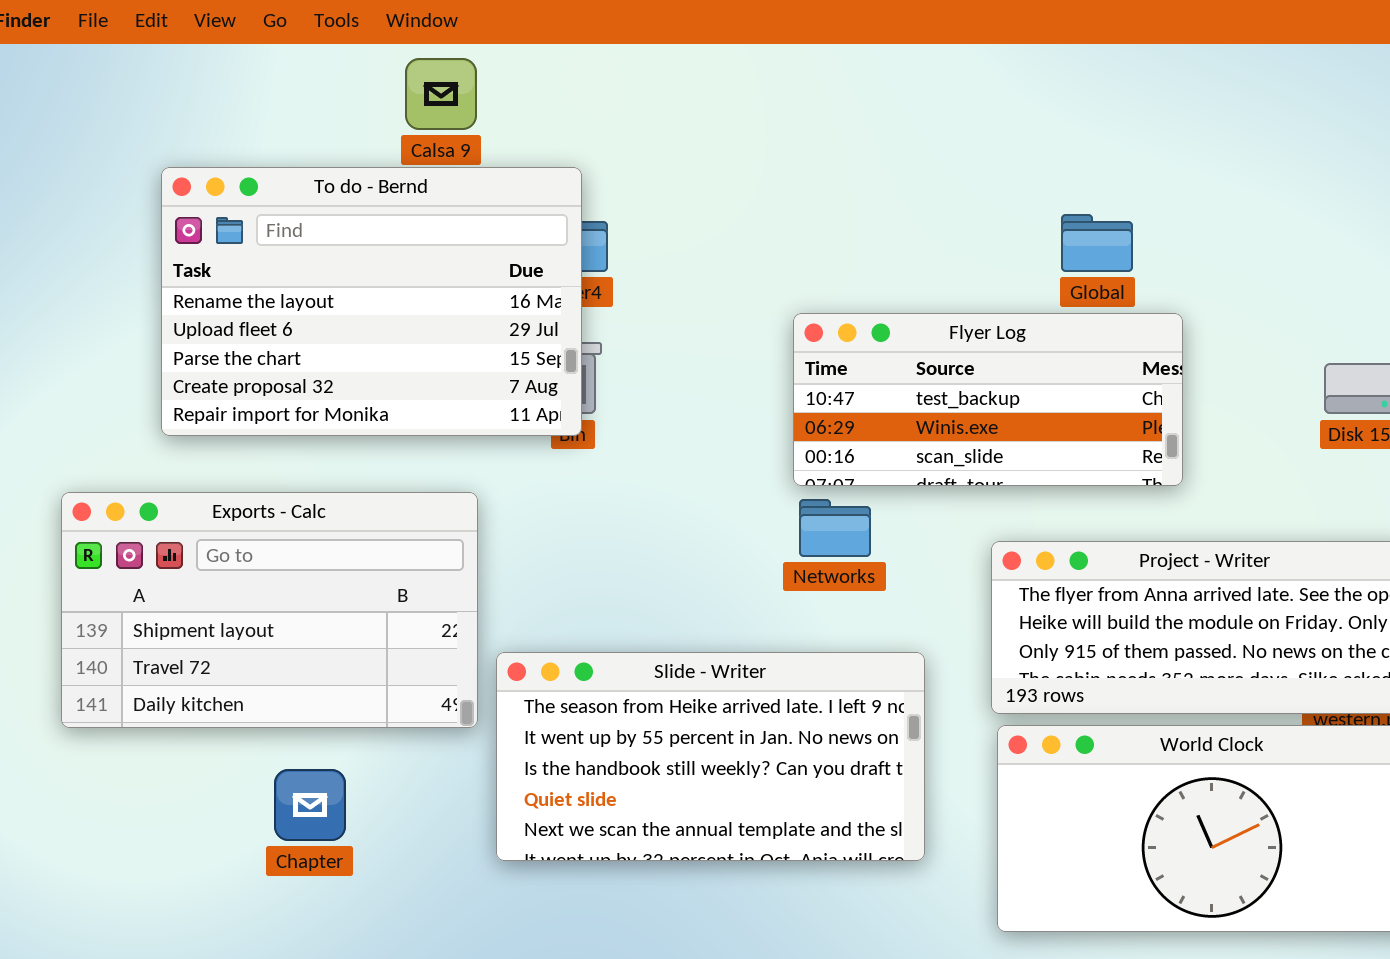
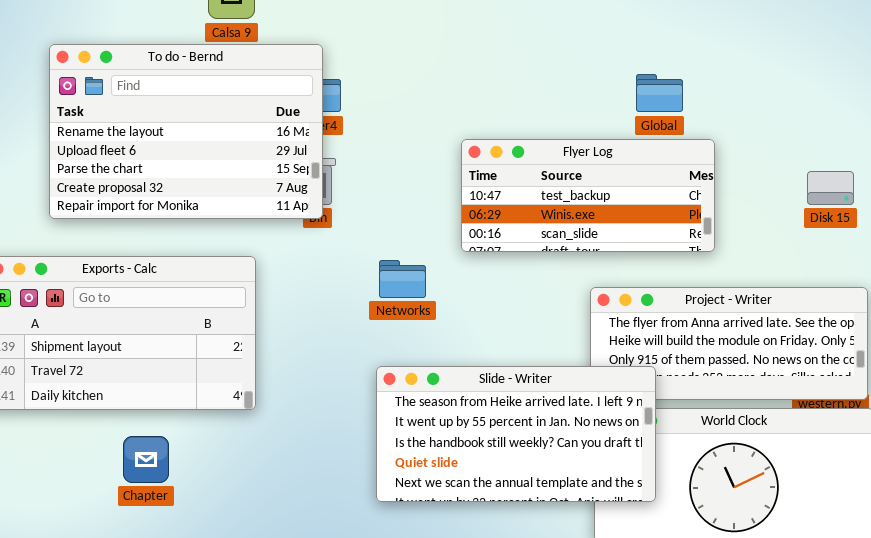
Networks: [799,499,871,557] -> [379,260,426,298], moved
Slide - Writer: [496,652,925,861] -> [376,366,656,502], moved

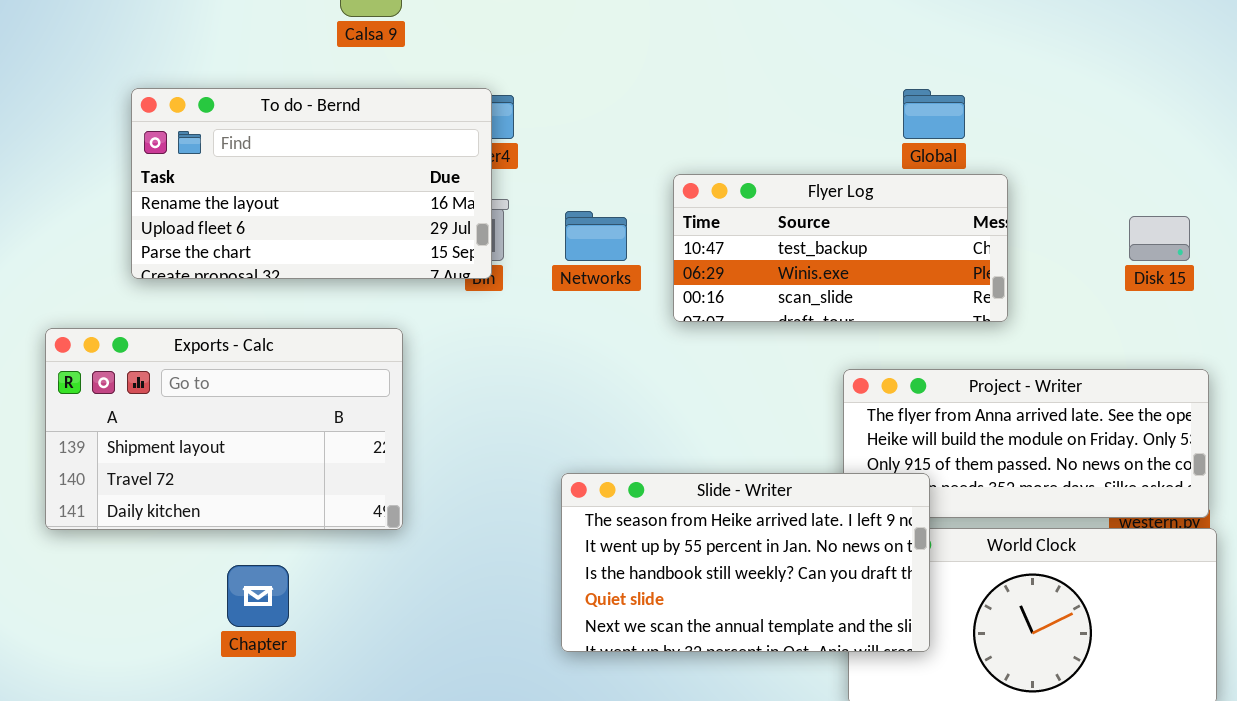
To do - Bernd: [49,44,323,219] -> [131,88,492,279], resized
Networks: [379,260,426,298] -> [565,211,627,261], moved

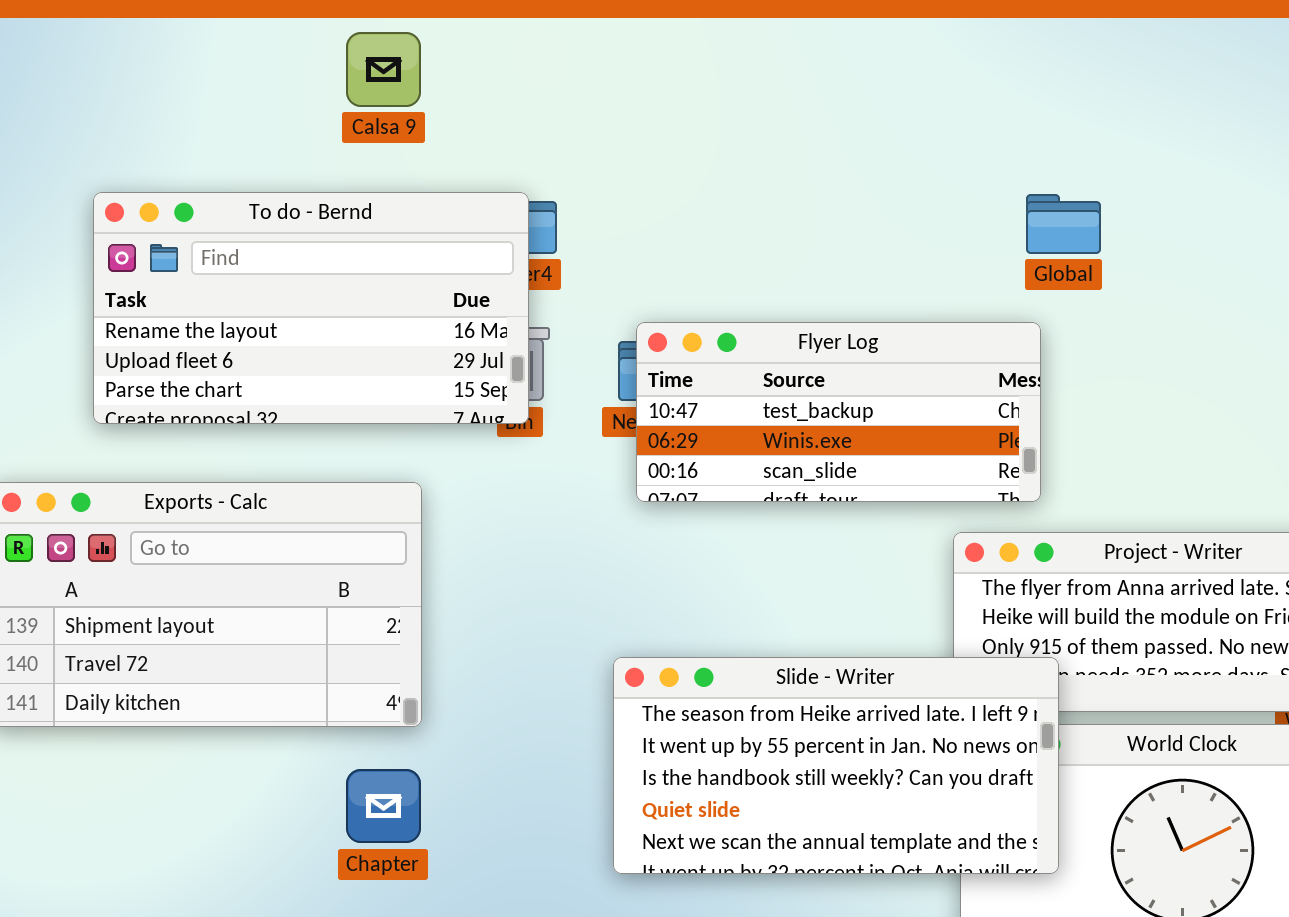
Flyer Log: [673,174,1008,322] -> [636,322,1041,502], moved
Chapter: [227,565,289,627] -> [346,769,421,843], moved

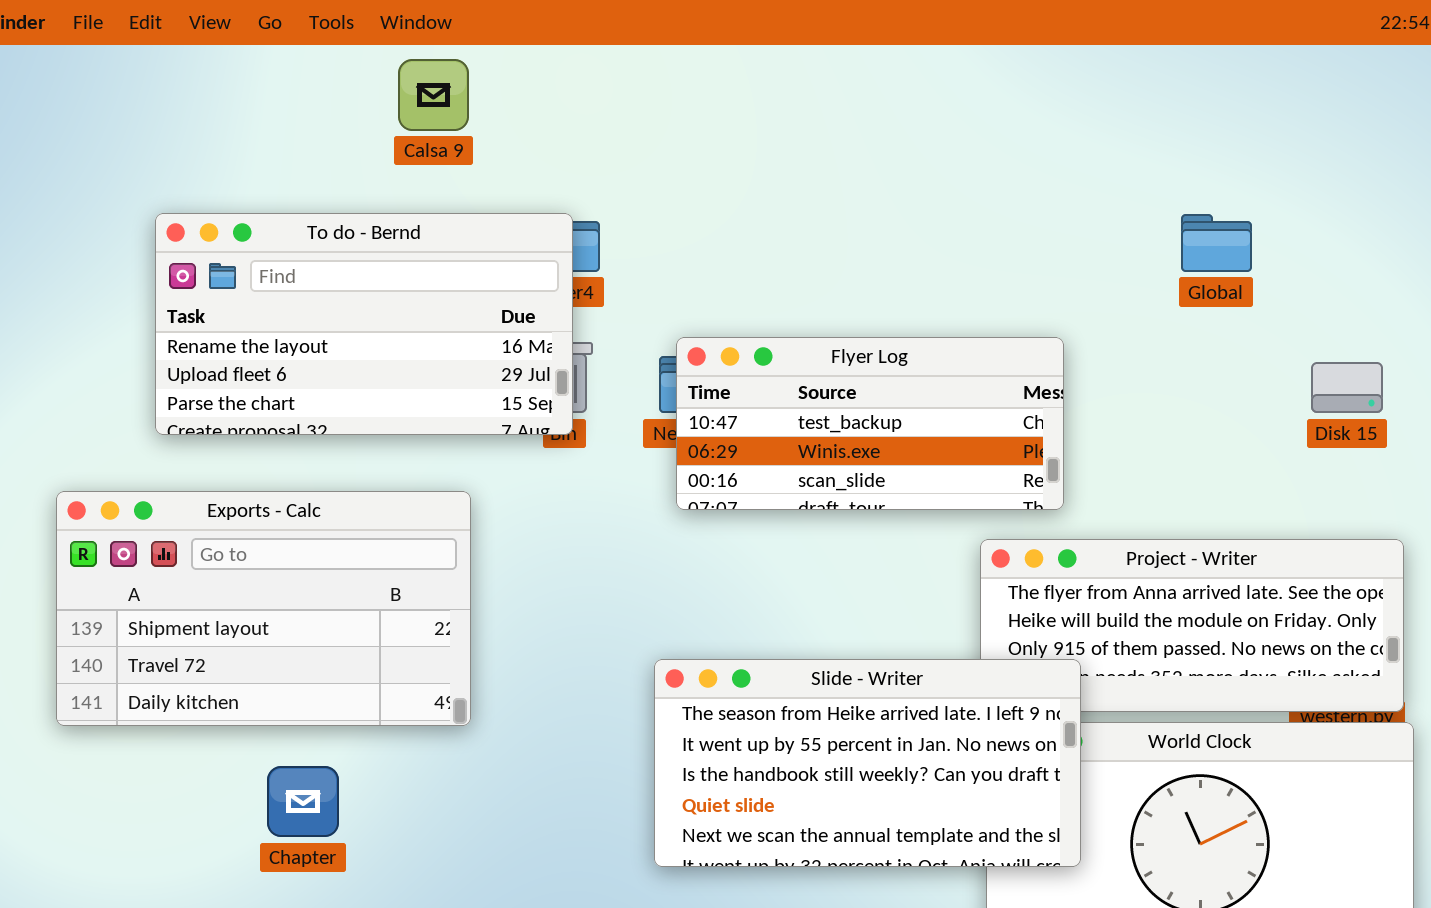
Global: [1026,194,1101,254] -> [1181,214,1252,272], moved
Chapter: [346,769,421,843] -> [267,766,339,837], moved

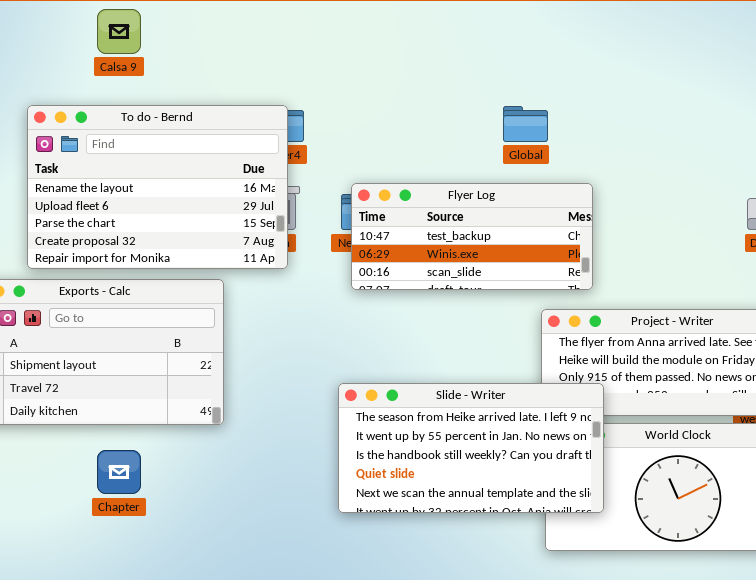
Calsa 9: [398,59,469,131] -> [97,9,141,54], moved
To do - Bernd: [155,213,573,435] -> [27,105,288,269], resized
Global: [1181,214,1252,272] -> [503,106,548,142], moved

